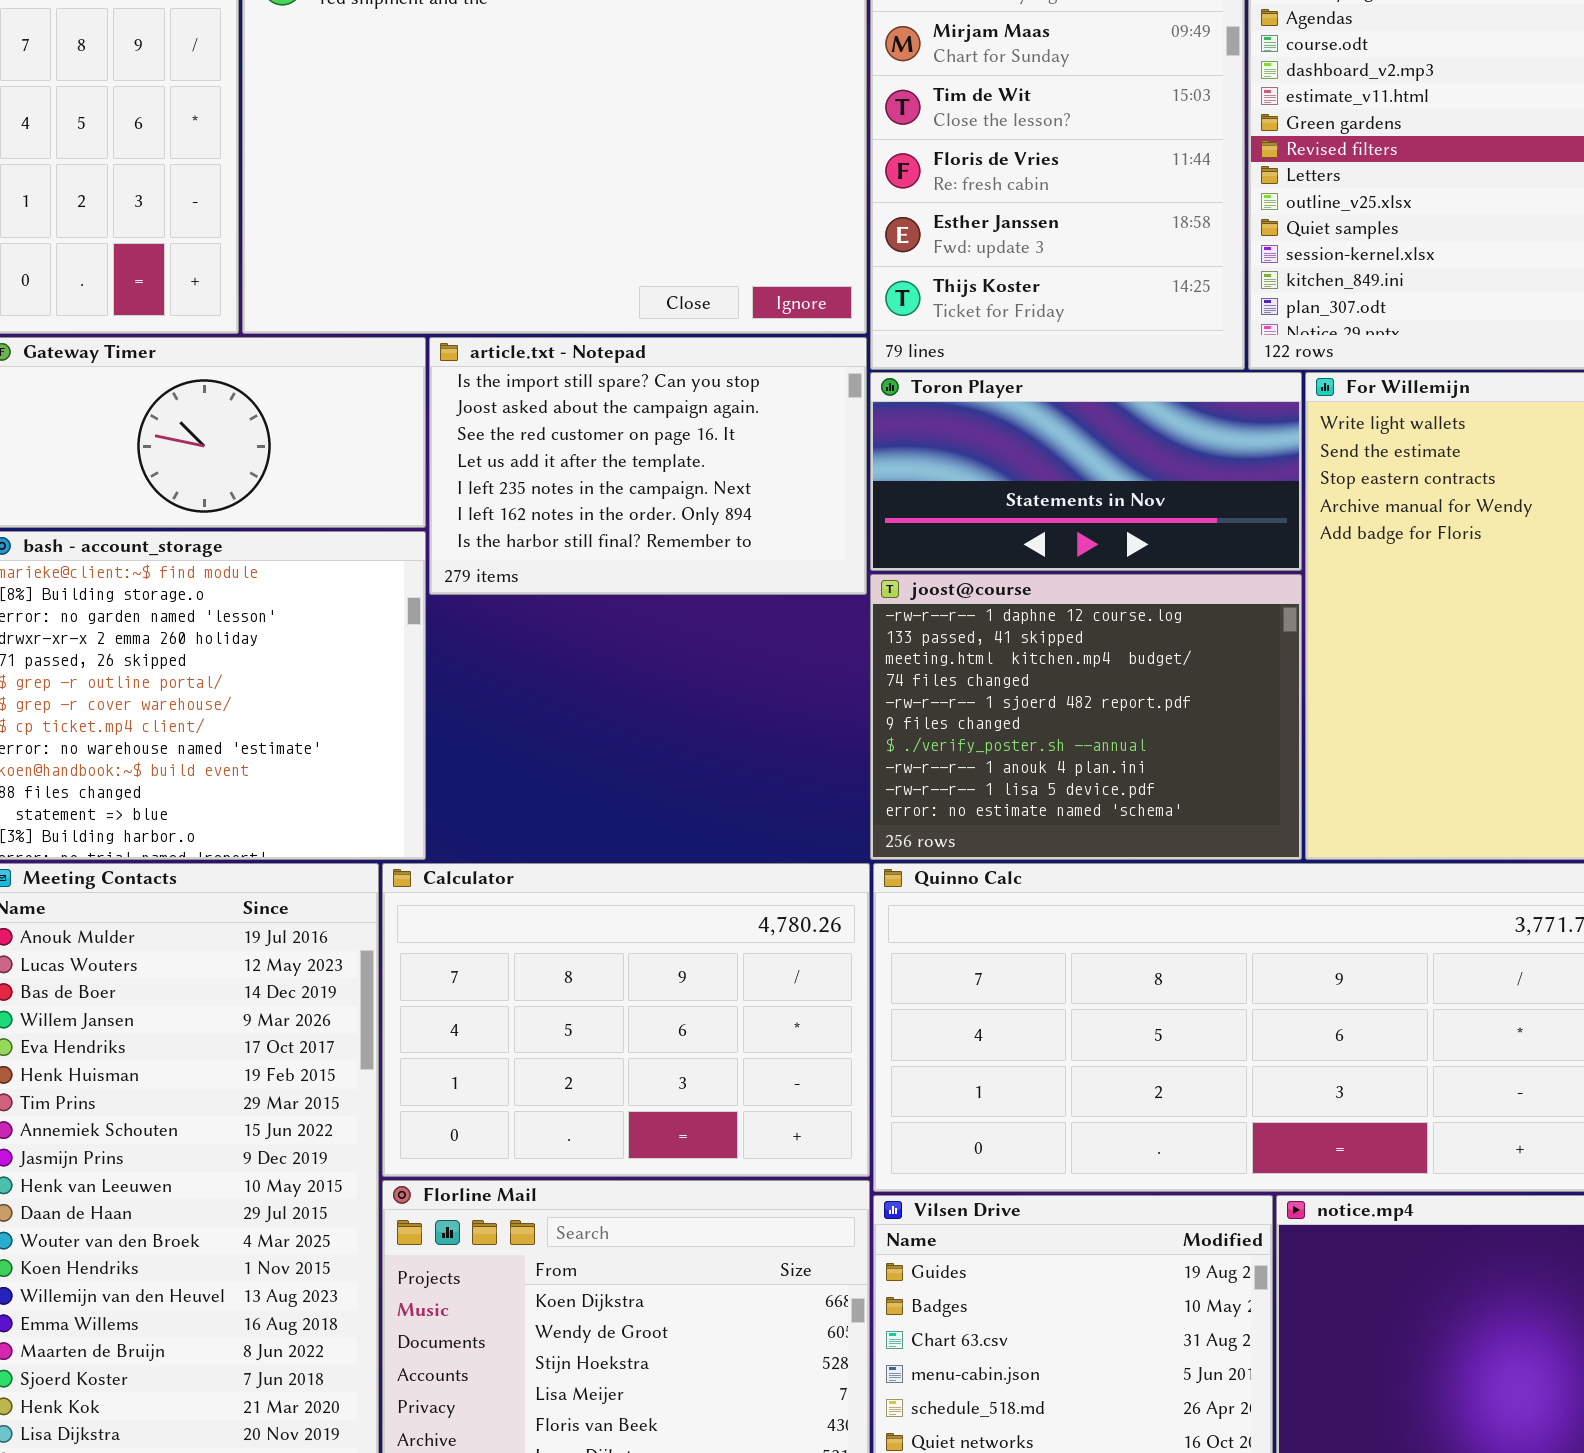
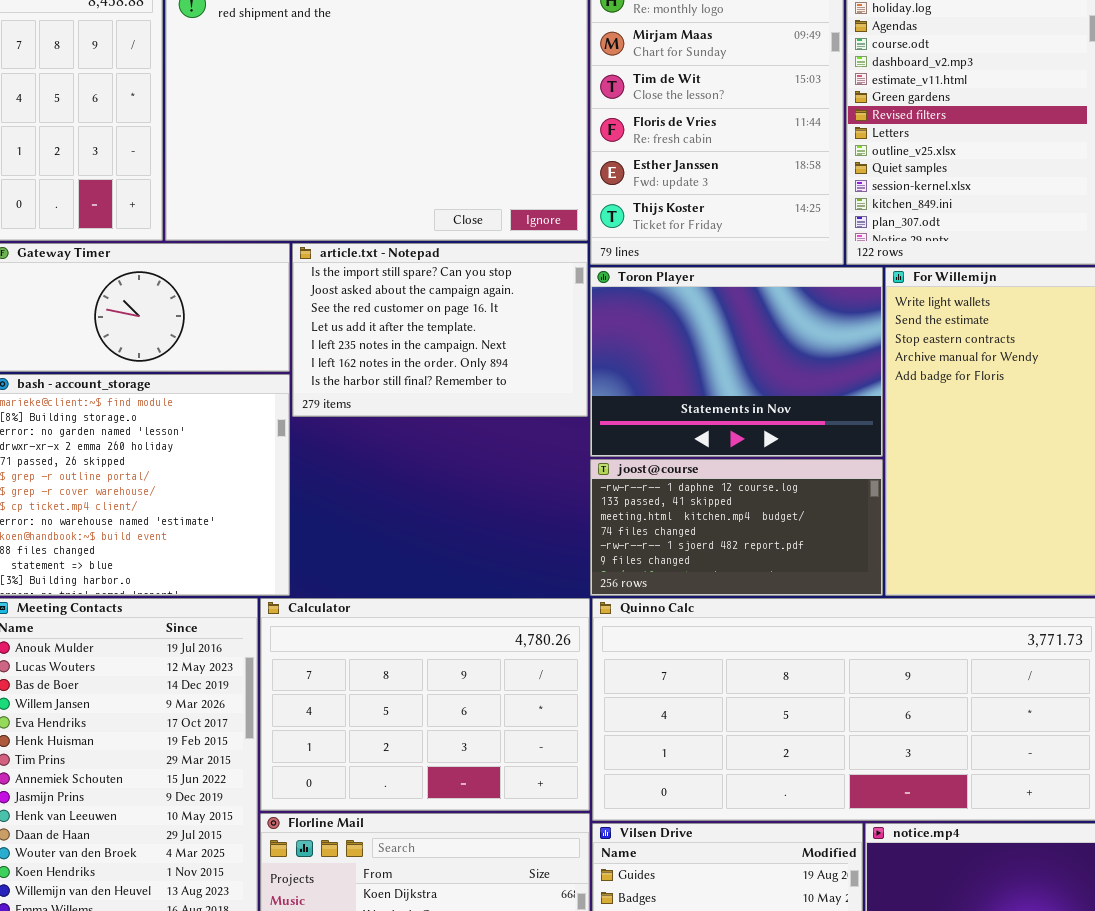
Toron Player: [870,372,1302,571] -> [590,267,883,457], resized
joost@course: [870,574,1302,860] -> [590,459,883,596], resized

